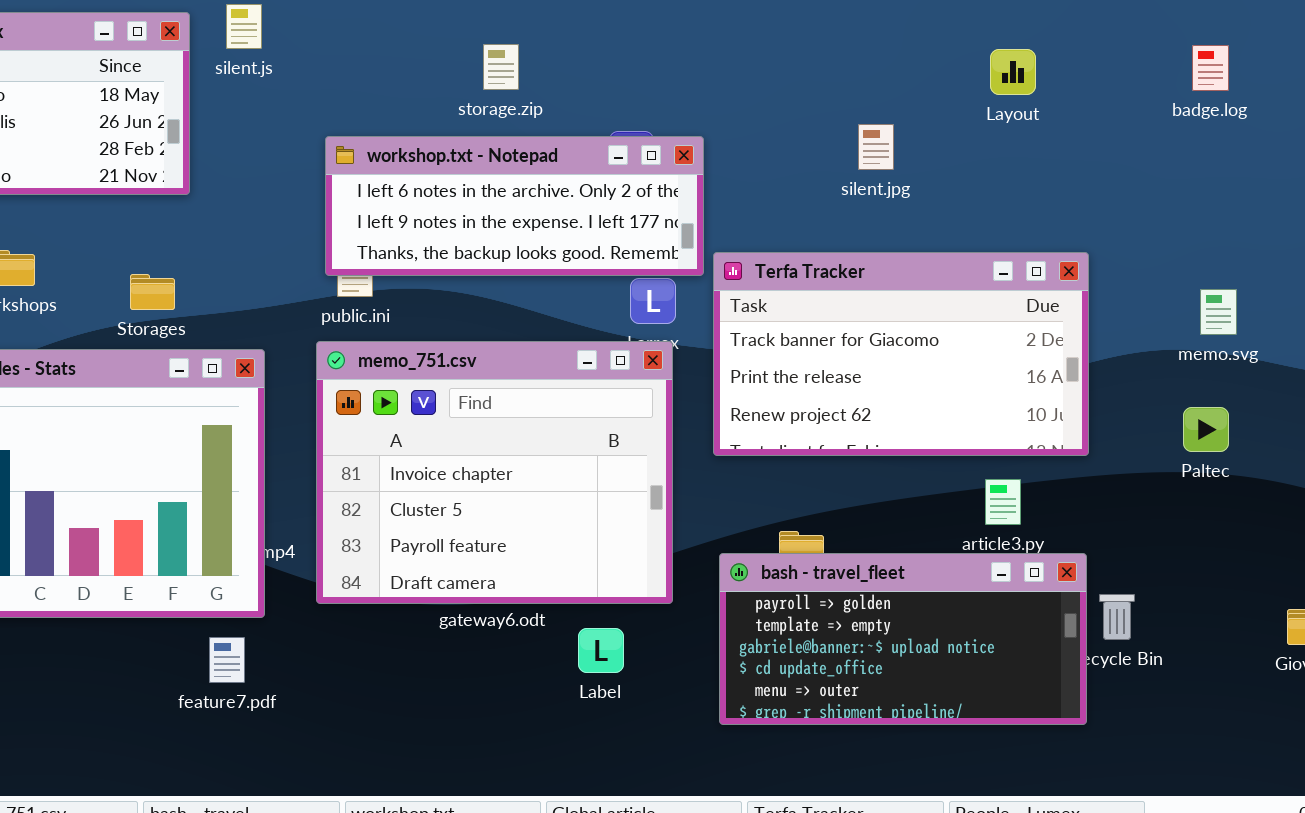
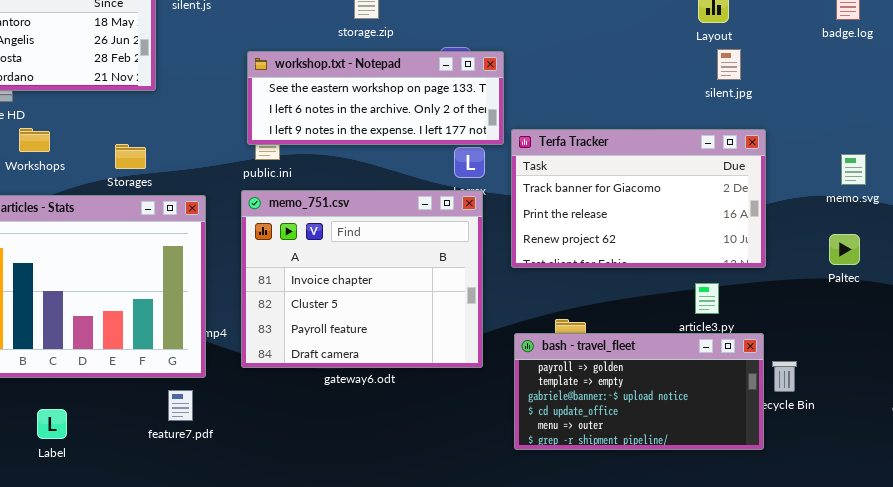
silent.jpg: [858,124,894,170] -> [717,49,741,80], moved
workshop.txt - Notepad: [325,136,704,276] -> [247,51,504,145], scrolled up 1 row
Label: [578,628,624,673] -> [37,409,67,439], moved

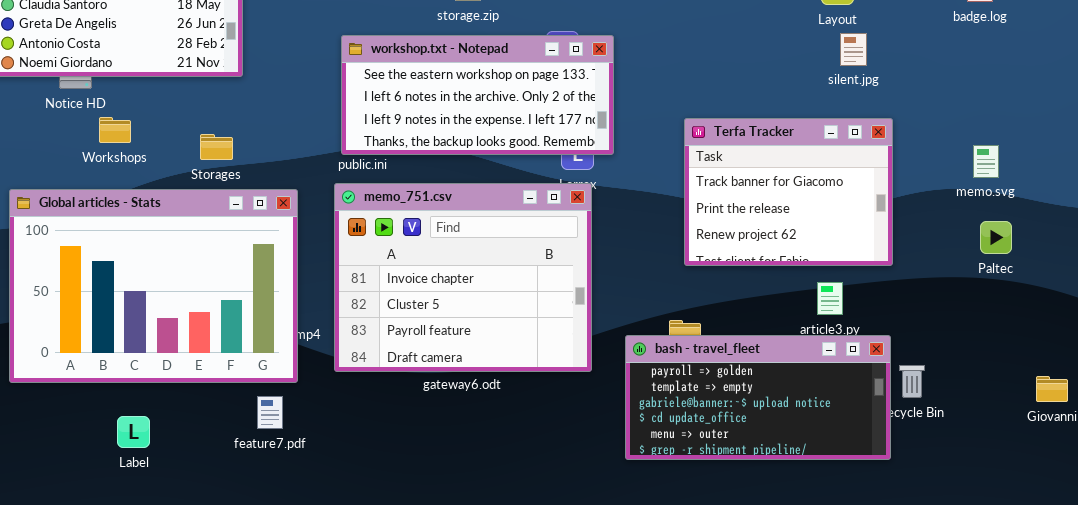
workshop.txt - Notepad: [247,51,504,145] -> [341,35,614,155], resized
Terfa Tracker: [511,129,766,268] -> [684,118,893,266], resized
Paltec: [829,234,860,265] -> [980,221,1012,254], moved

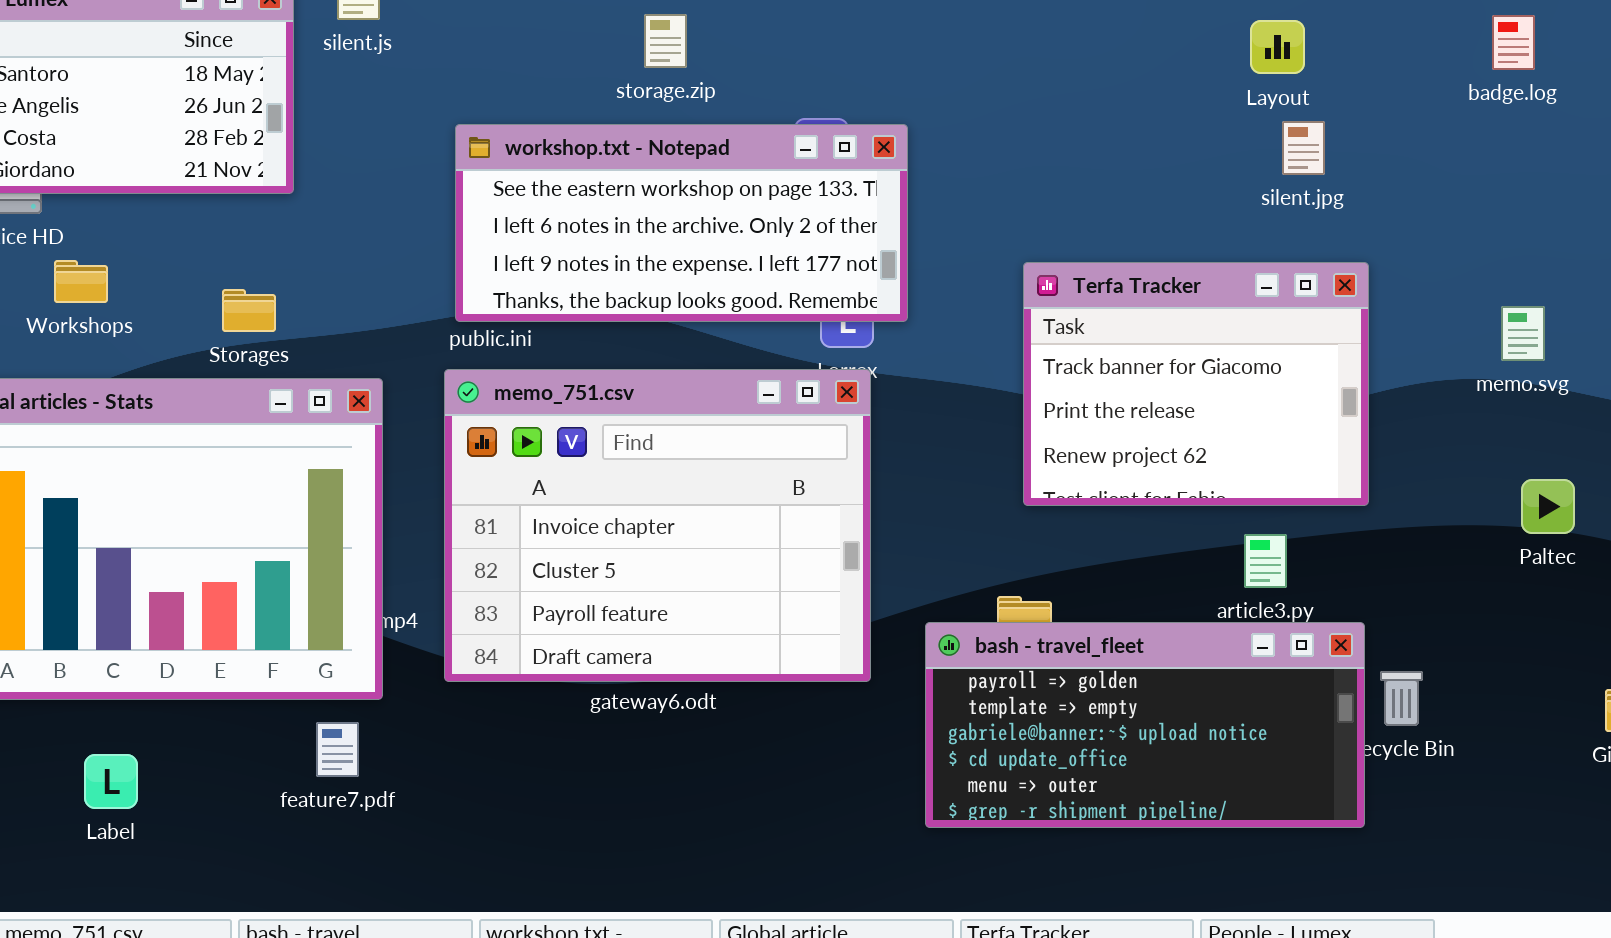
Paltec: [980,221,1012,254] -> [1521,479,1575,534], moved

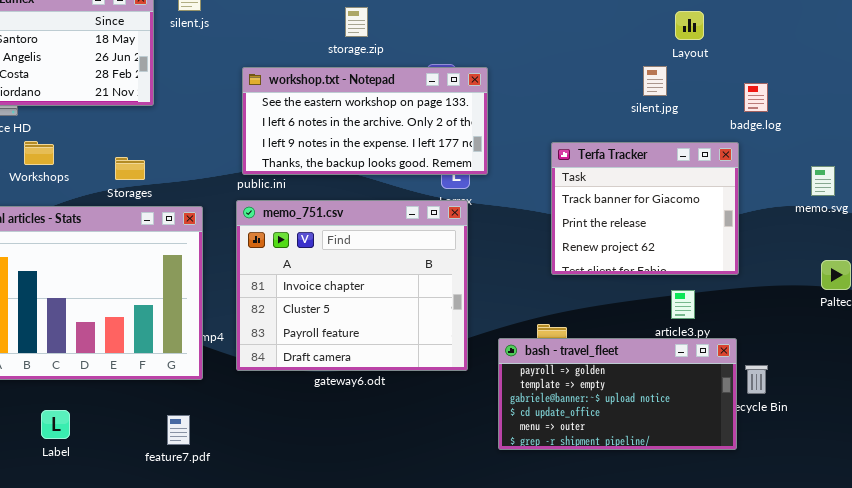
badge.log: [1492,15,1535,70] -> [744,83,768,112], moved
silent.jpg: [1282,121,1325,175] -> [643,66,667,96], moved
feature7.pdf: [316,722,359,777] -> [167,415,190,445], moved

